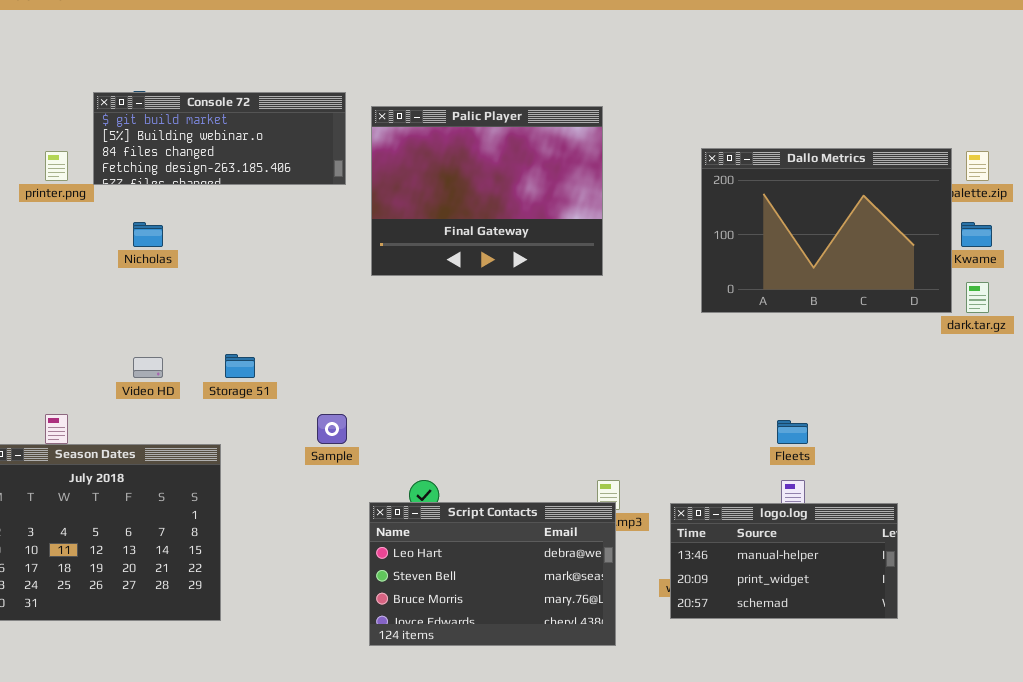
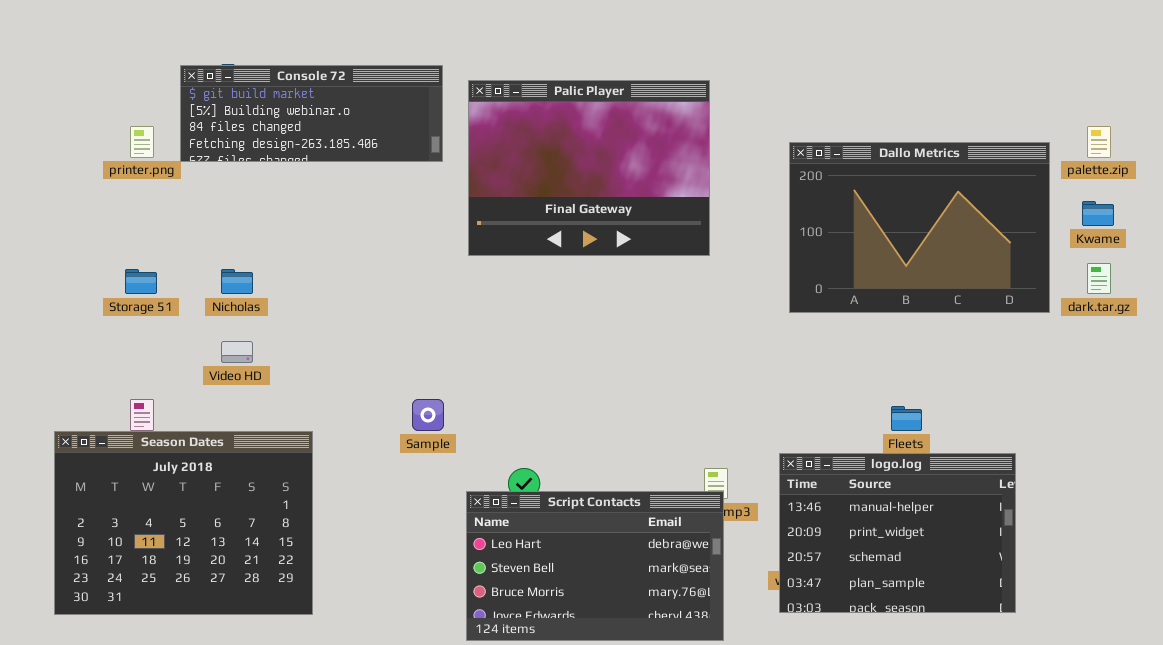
Dallo Metrics: [701,148,952,313] -> [789,142,1050,313], moved
Nicholas: [133,222,163,247] -> [221,269,253,294], moved
Storage 51: [225,354,255,378] -> [125,269,157,294], moved
logo.log: [670,503,898,619] -> [779,453,1016,613], resized

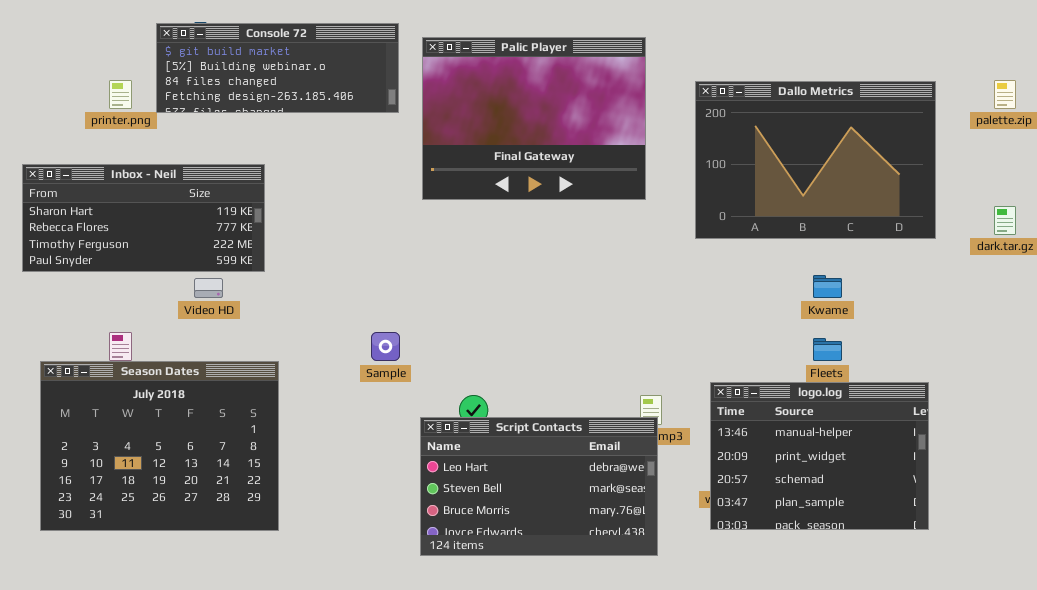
Dallo Metrics: [789,142,1050,313] -> [695,81,936,239], moved
Kwame: [1082,201,1114,226] -> [813,275,842,298], moved
Inbox - Neil: none -> [22,164,265,272], opened

